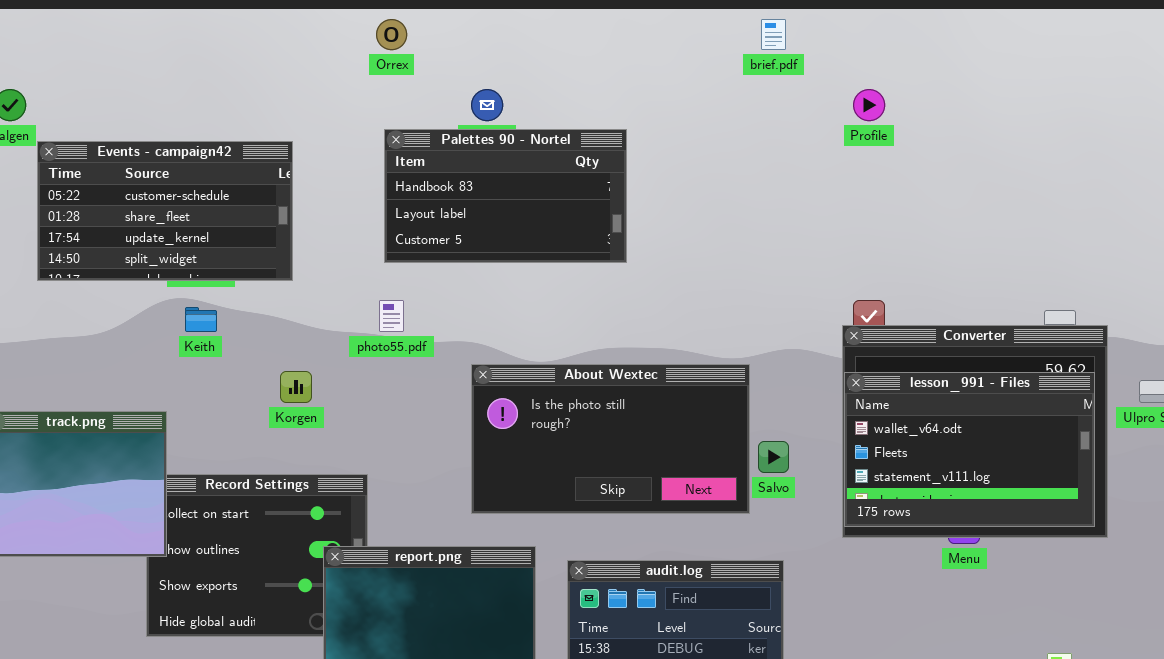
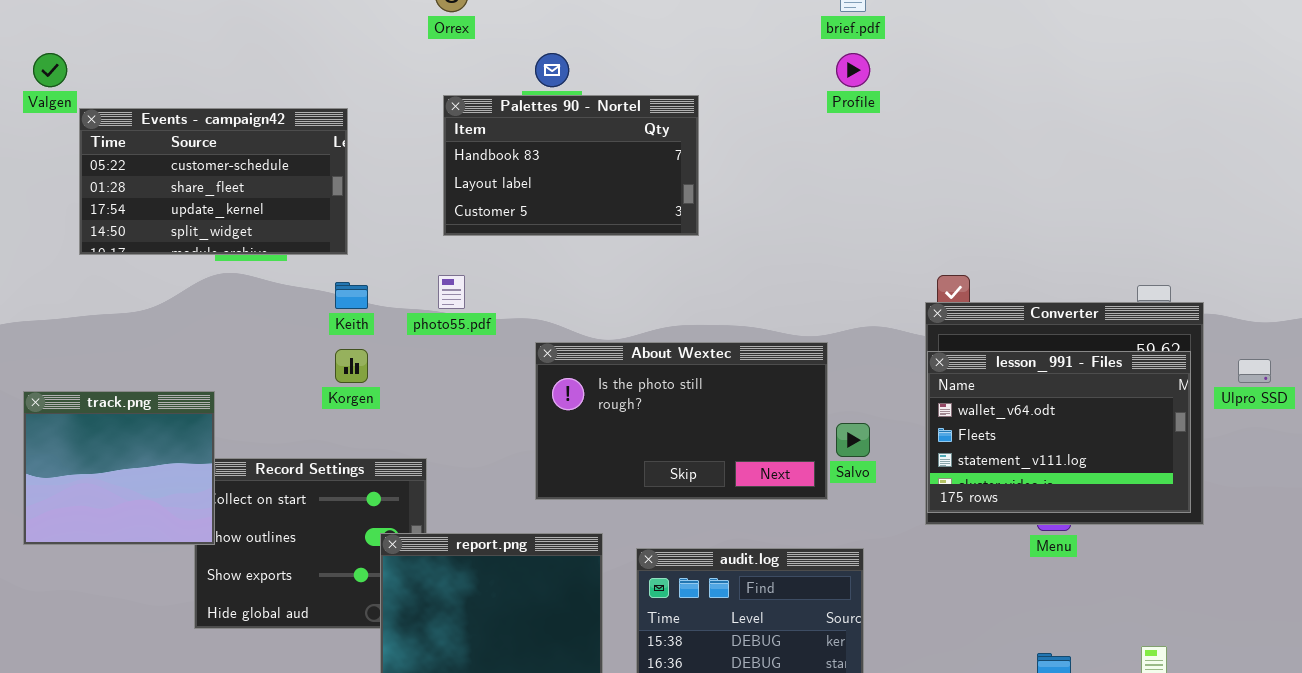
Profile: [853,89,885,121] -> [836,53,870,87], moved
Keith: [185,307,217,332] -> [335,282,368,309], moved

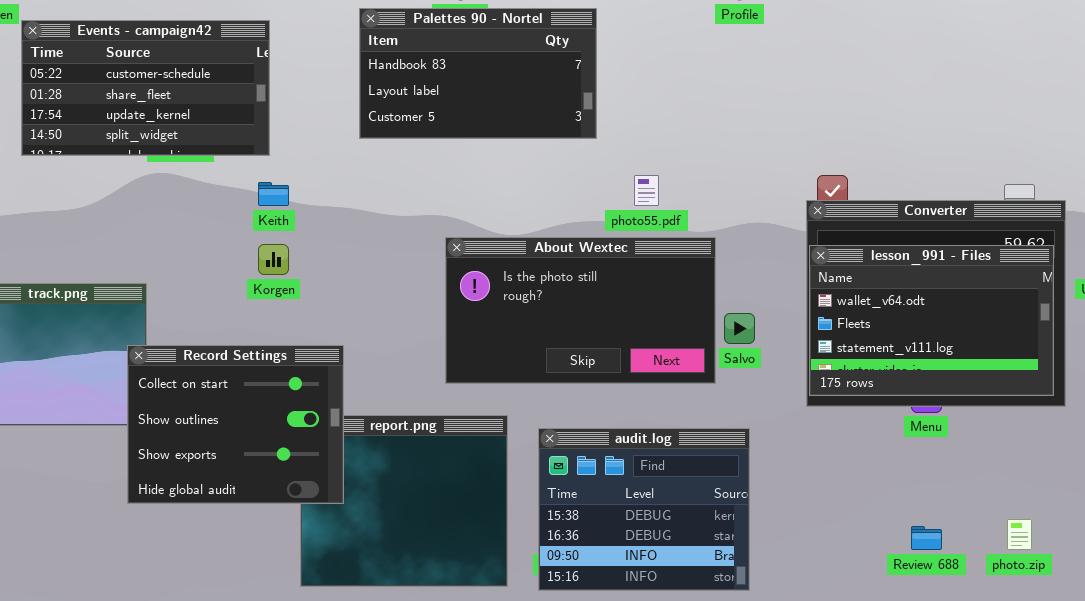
photo55.pdf: [438,275,465,309] -> [634,175,659,206], moved
Record Settings: [194,458,427,629] -> [127,345,344,504], raised

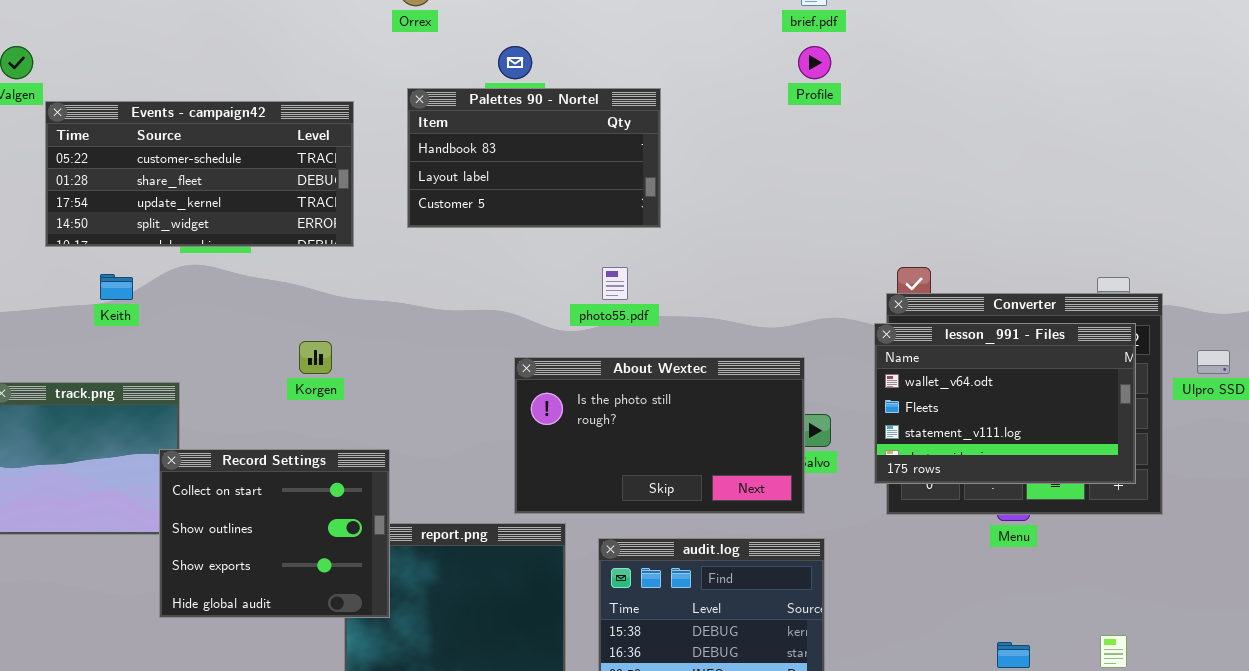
Events - campaign42: [21,20,270,156] -> [45,101,354,247], resized
photo55.pdf: [634,175,659,206] -> [602,267,628,300], moved
Keith: [258,182,289,206] -> [100,274,133,300], moved
About Wextec: [445,237,716,384] -> [514,357,805,514], moved
lesson_991 - Files: [809,245,1054,396] -> [874,323,1136,484], moved

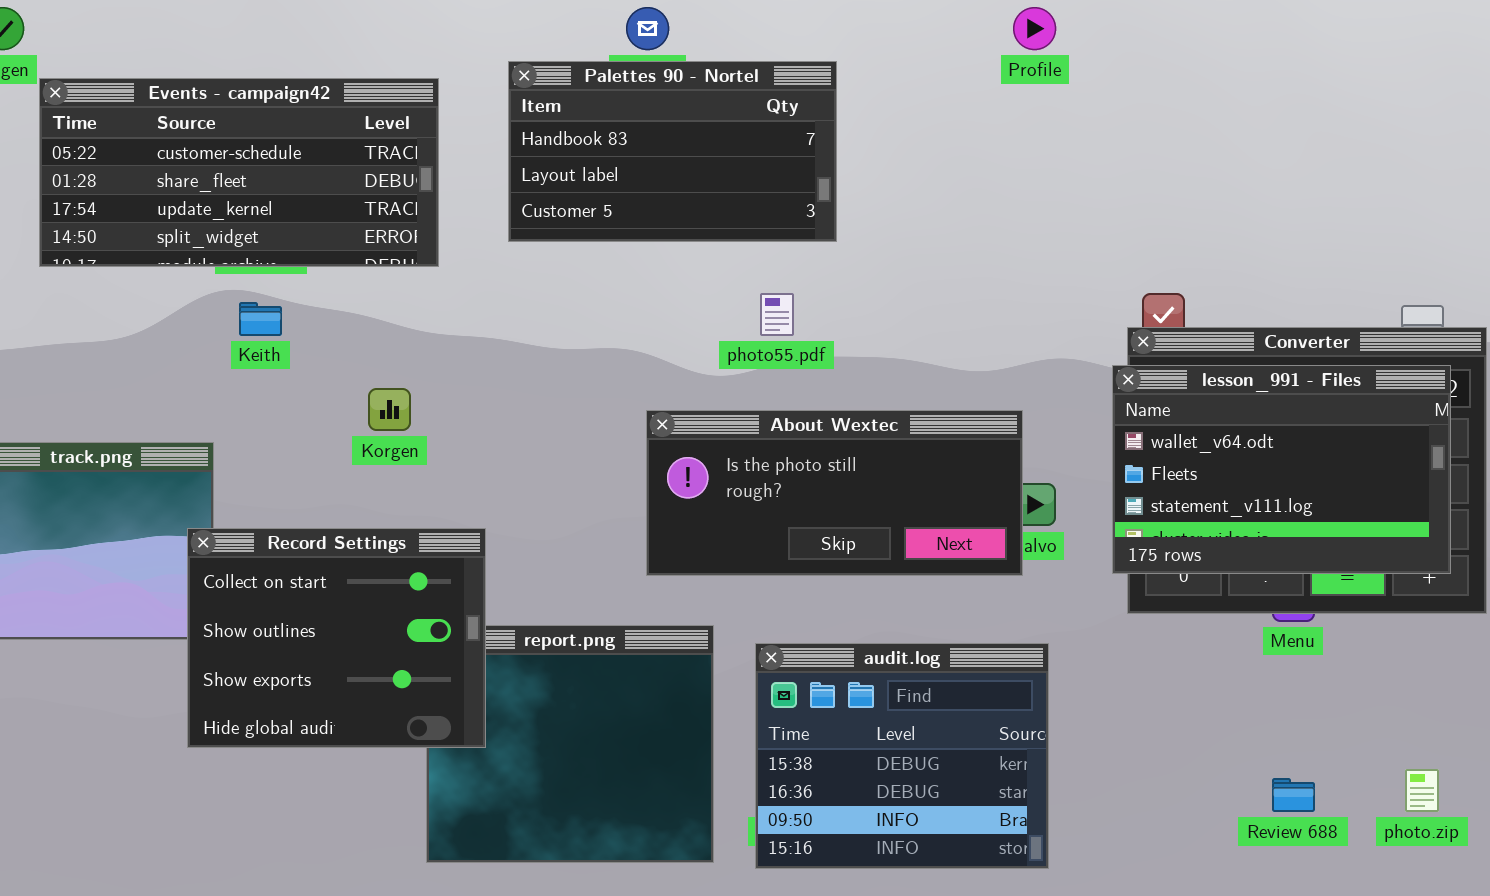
Keith: [100,274,133,300] -> [239,302,282,336], moved
About Wextec: [514,357,805,514] -> [646,410,1023,576], resized

